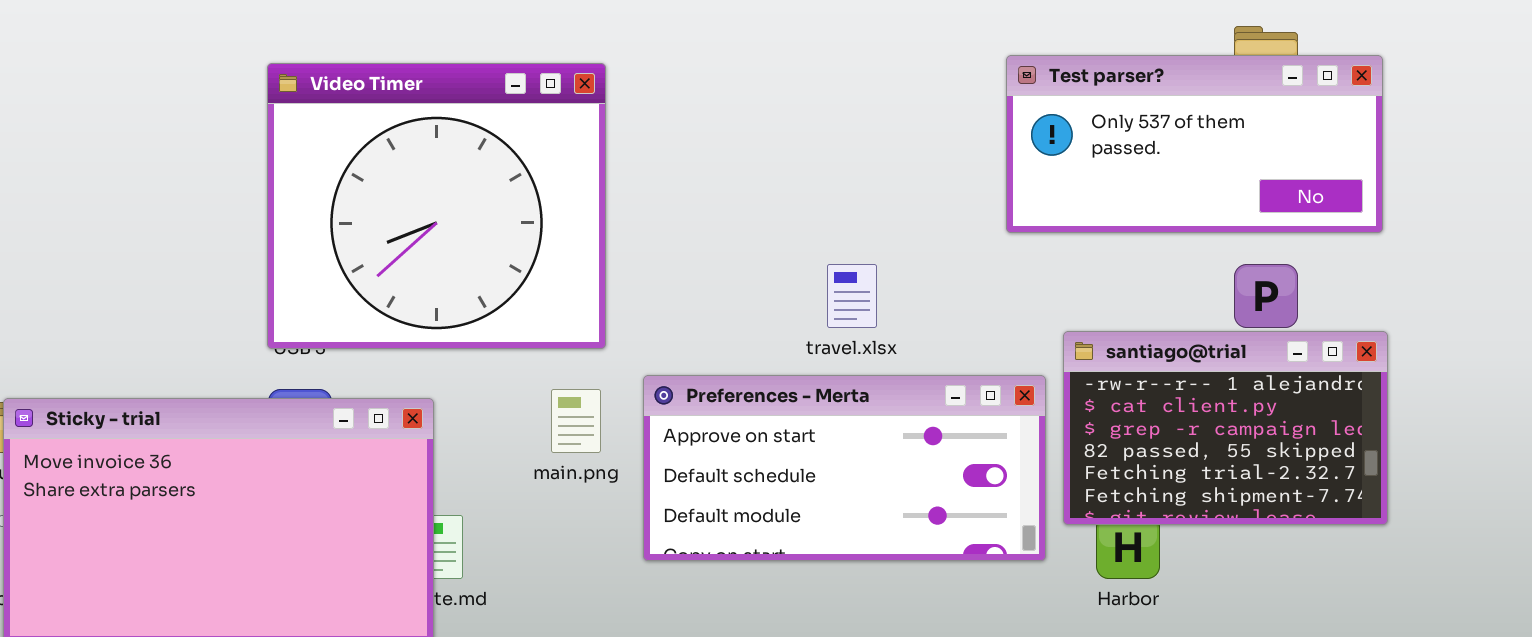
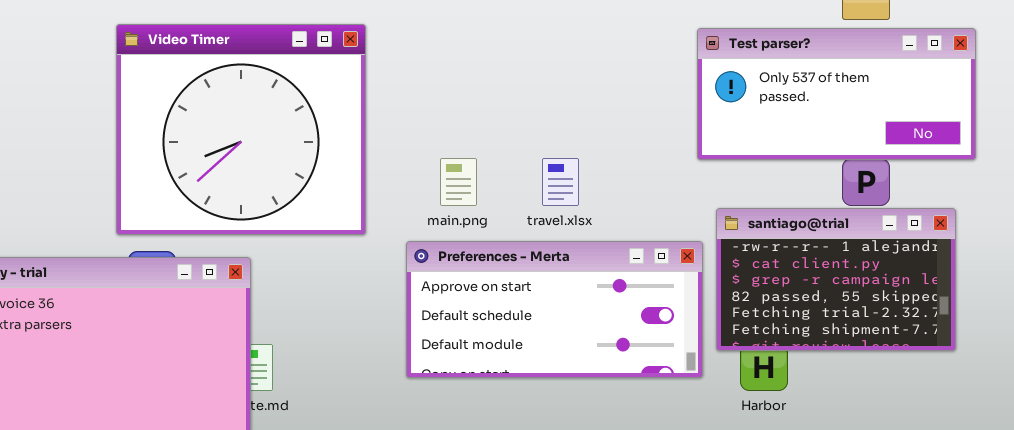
Test parser?: [1006,55,1383,233] -> [697,28,976,160], moved
Video Timer: [267,63,606,349] -> [116,24,366,235], moved
main.png: [551,389,601,453] -> [440,158,477,206], moved

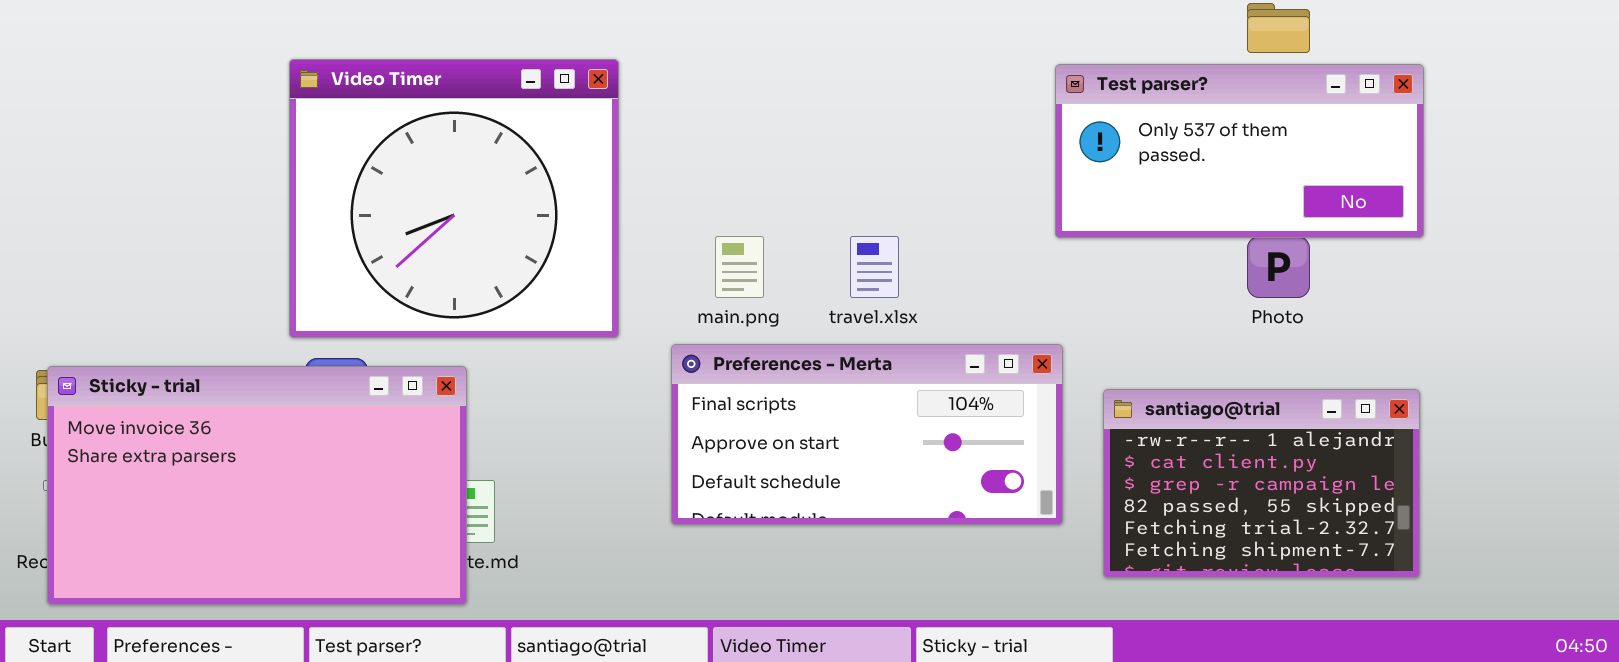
santiago@trial: [716,208,956,351] -> [1103,389,1420,578], moved
Preferences - Merta: [406,241,703,378] -> [671,344,1063,525], scrolled up 1 row

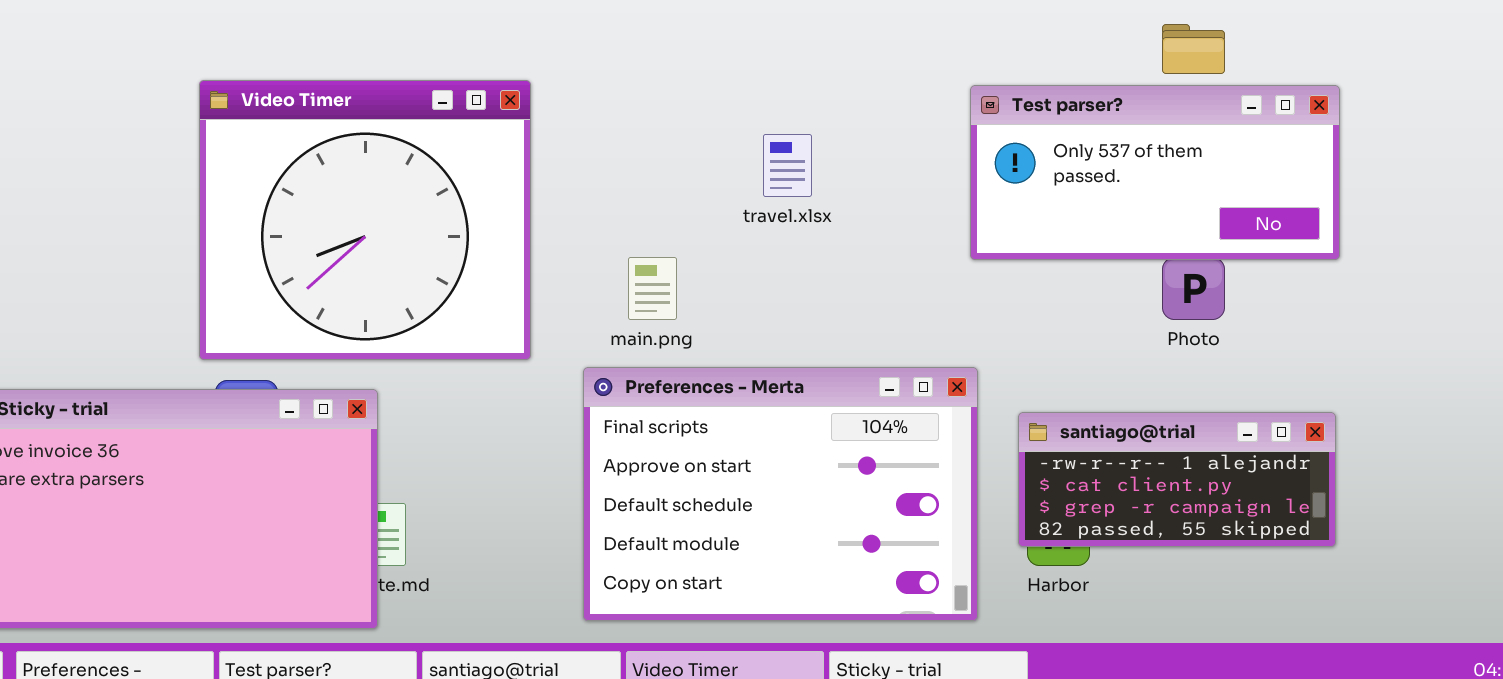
travel.xlsx: [850,236,899,298] -> [763,134,812,197], moved
Preferences - Merta: [671,344,1063,525] -> [583,367,978,621], resized
santiago@trial: [1103,389,1420,578] -> [1018,412,1336,547], resized

